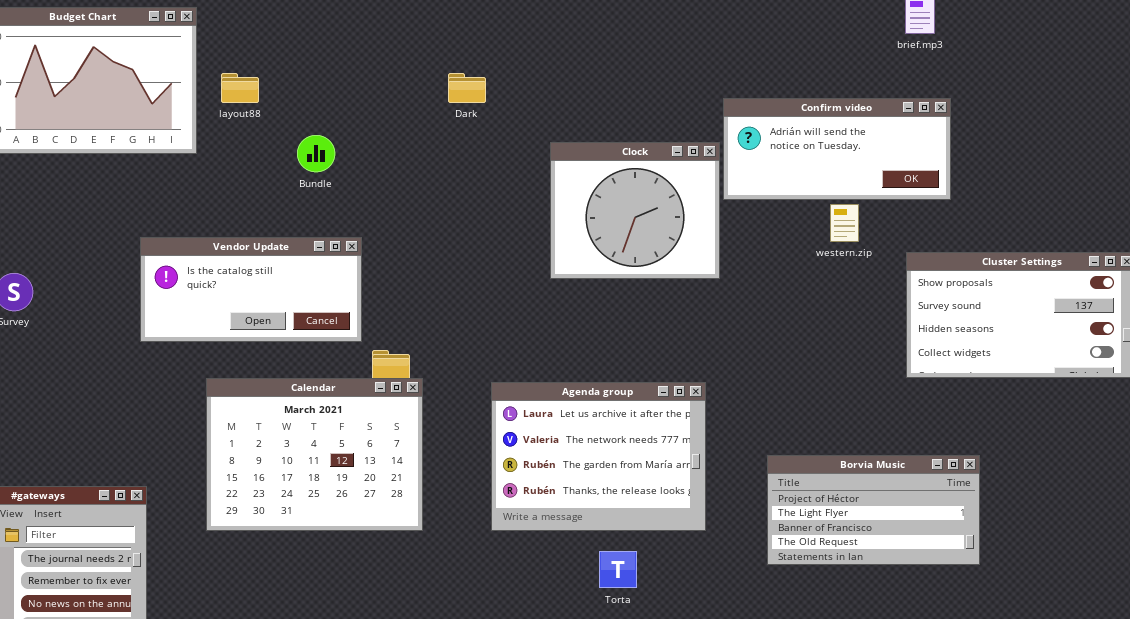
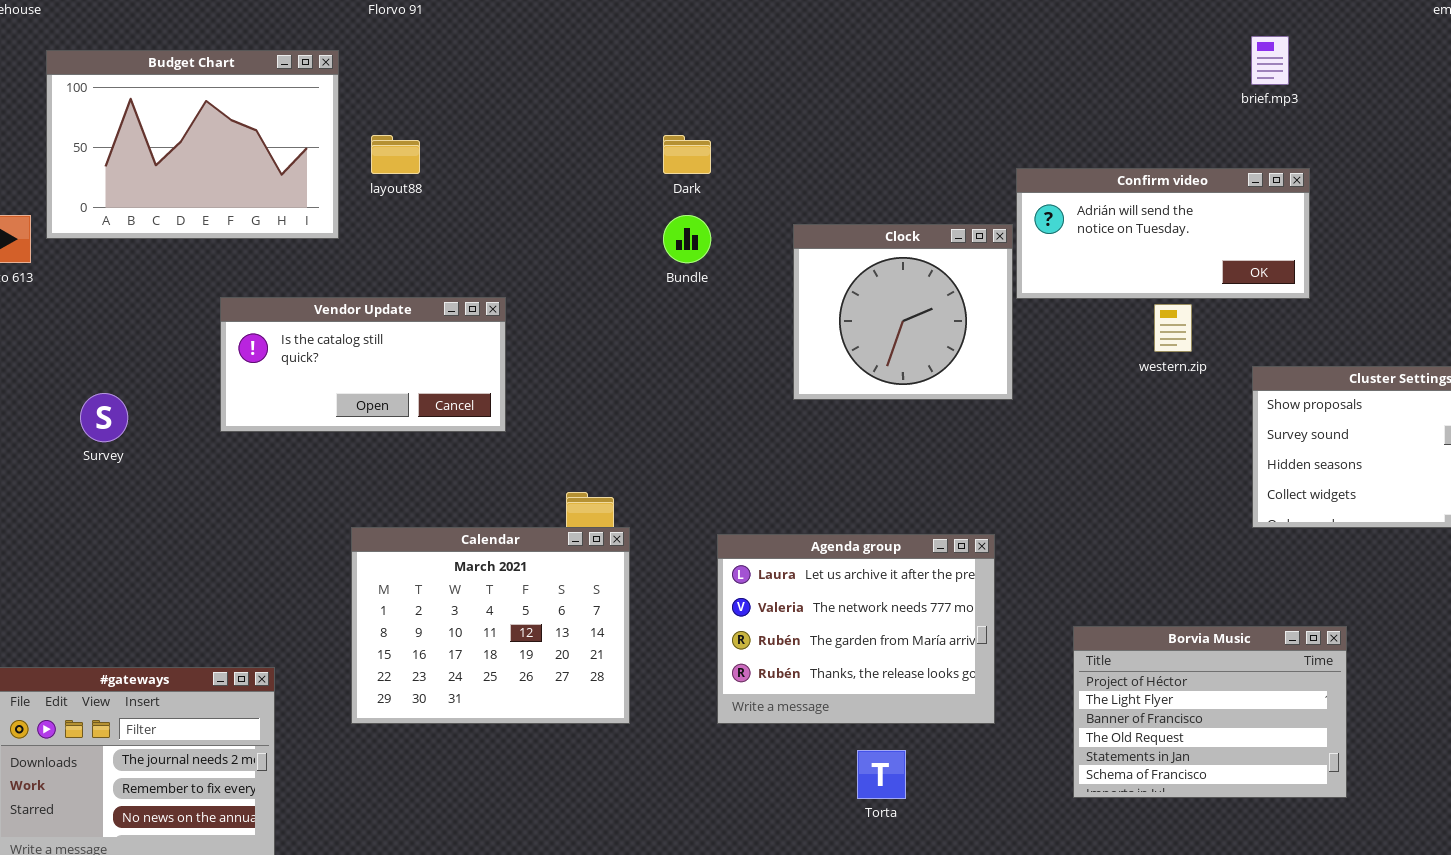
Bundle: [297,135,335,172] -> [663,215,711,263], moved
Vendor Update: [140,237,362,342] -> [220,297,506,432], moved
Borvia Music: [767,455,980,565] -> [1073,626,1347,798], resized

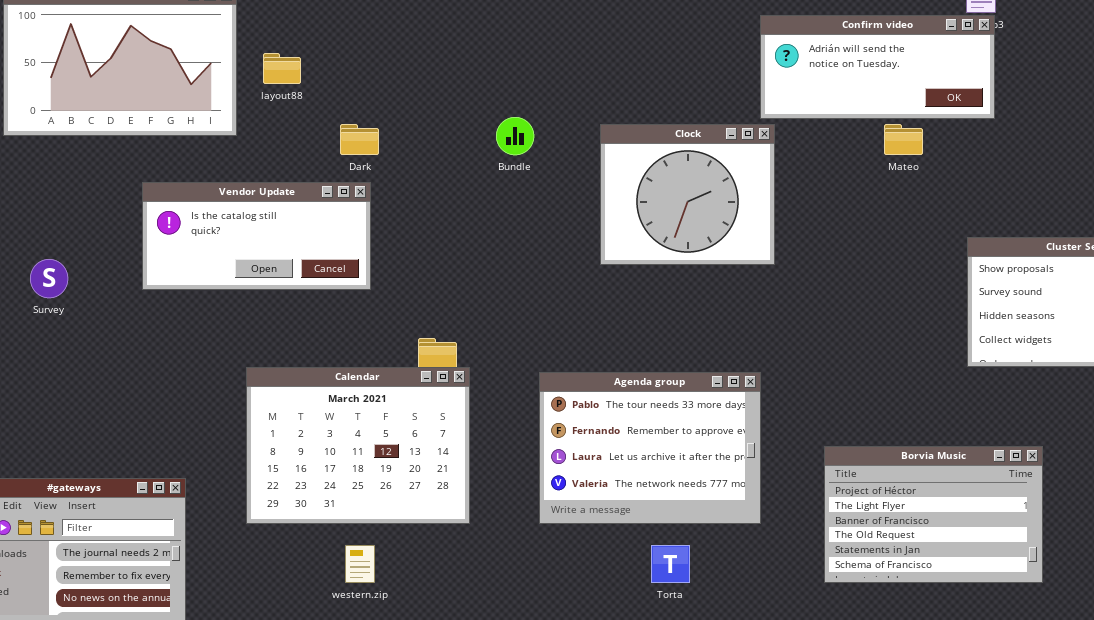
Dark: [663,135,711,174] -> [340,124,379,155], moved
Confirm video: [1016,168,1310,299] -> [760,15,995,119], moved
western.zip: [1154,304,1192,352] -> [345,545,375,583], moved
Agenda group: [717,534,995,724] -> [539,372,761,524], scrolled up 2 rows

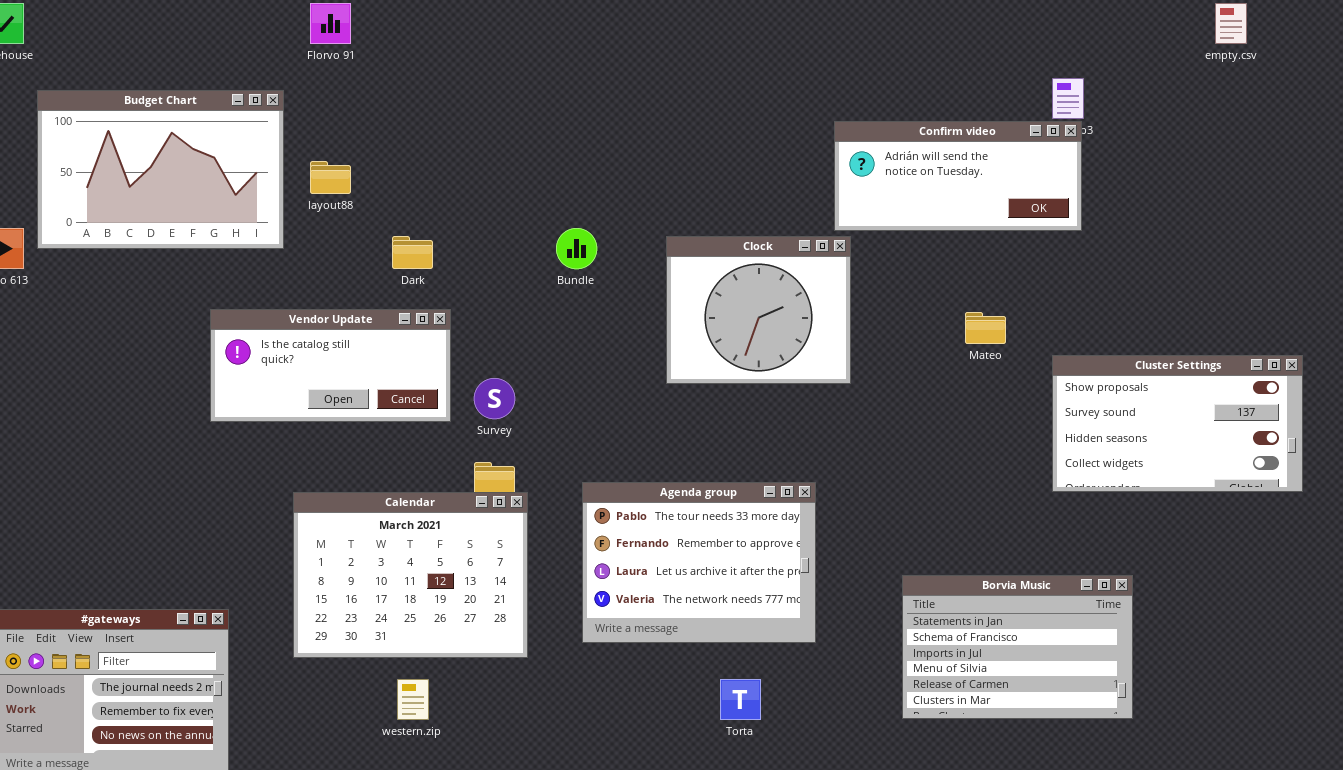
Mateo: [884,124,923,155] -> [965,312,1006,344], moved
Vendor Update: [142,182,371,290] -> [210,309,451,422], moved
Survey: [30,259,68,298] -> [474,378,515,419], moved
Agenda group: [539,372,761,524] -> [582,482,816,643], moved
Borvia Music: [824,446,1043,583] -> [902,575,1133,719], scrolled down 4 rows

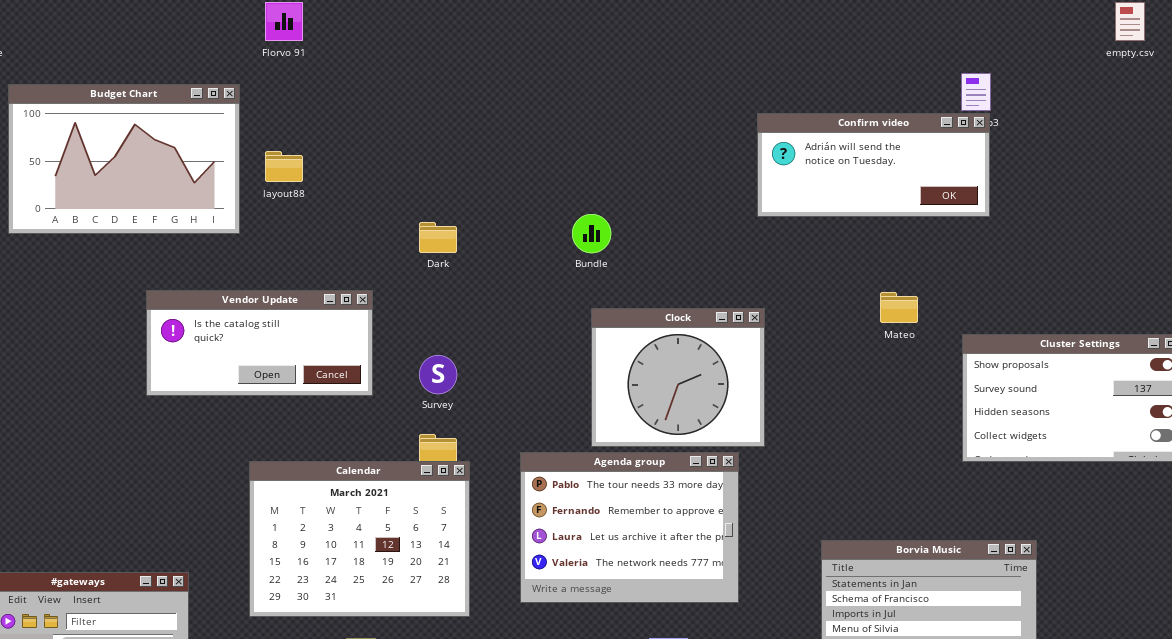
Bundle: [556,228,597,269] -> [572,214,611,253], moved
Dark: [392,236,433,269] -> [419,222,457,253], moved
Clock: [666,236,851,384] -> [591,308,765,447], moved
Vendor Update: [210,309,451,422] -> [146,290,373,396], moved

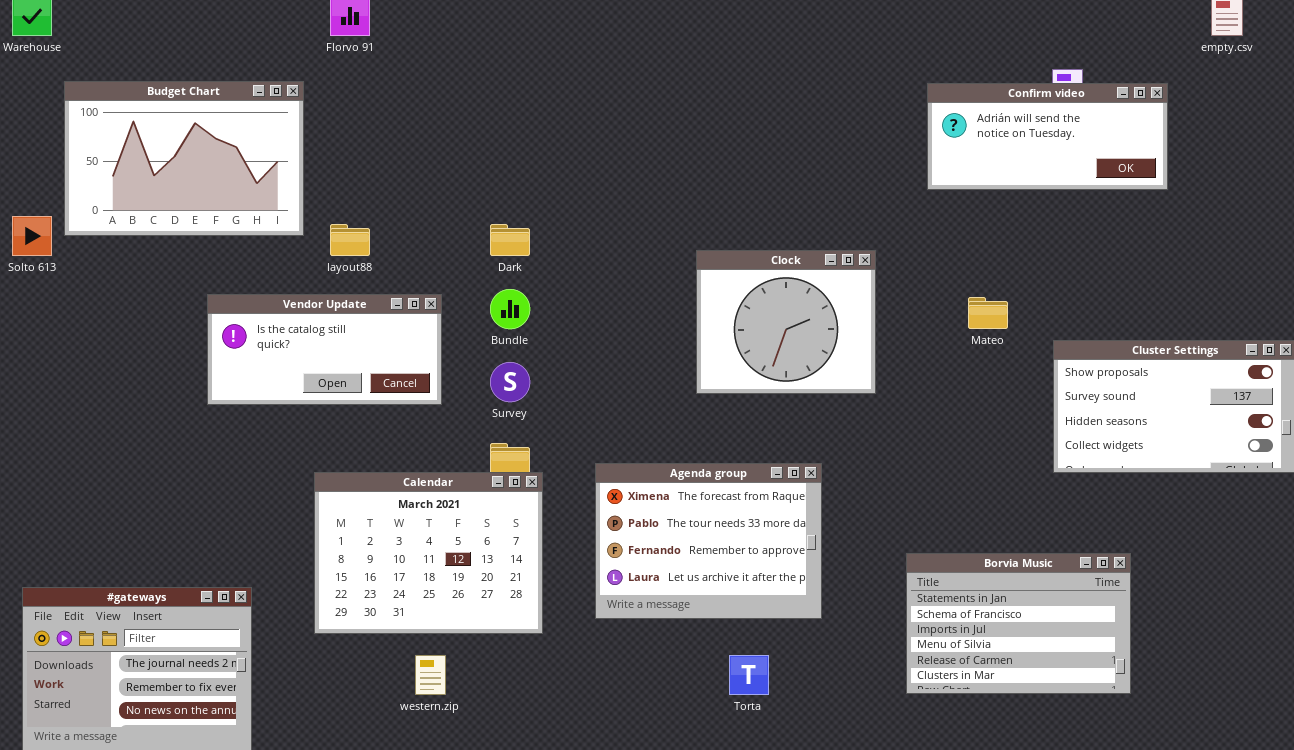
Confirm video: [757,113,990,217] -> [927,83,1168,190], moved
layout88: [265,151,303,182] -> [330,224,370,256], moved
Bundle: [572,214,611,253] -> [490,289,530,329], moved
Clock: [591,308,765,447] -> [696,250,876,394], moved
Agenda group: [520,452,739,603] -> [595,463,822,619], scrolled up 1 row

